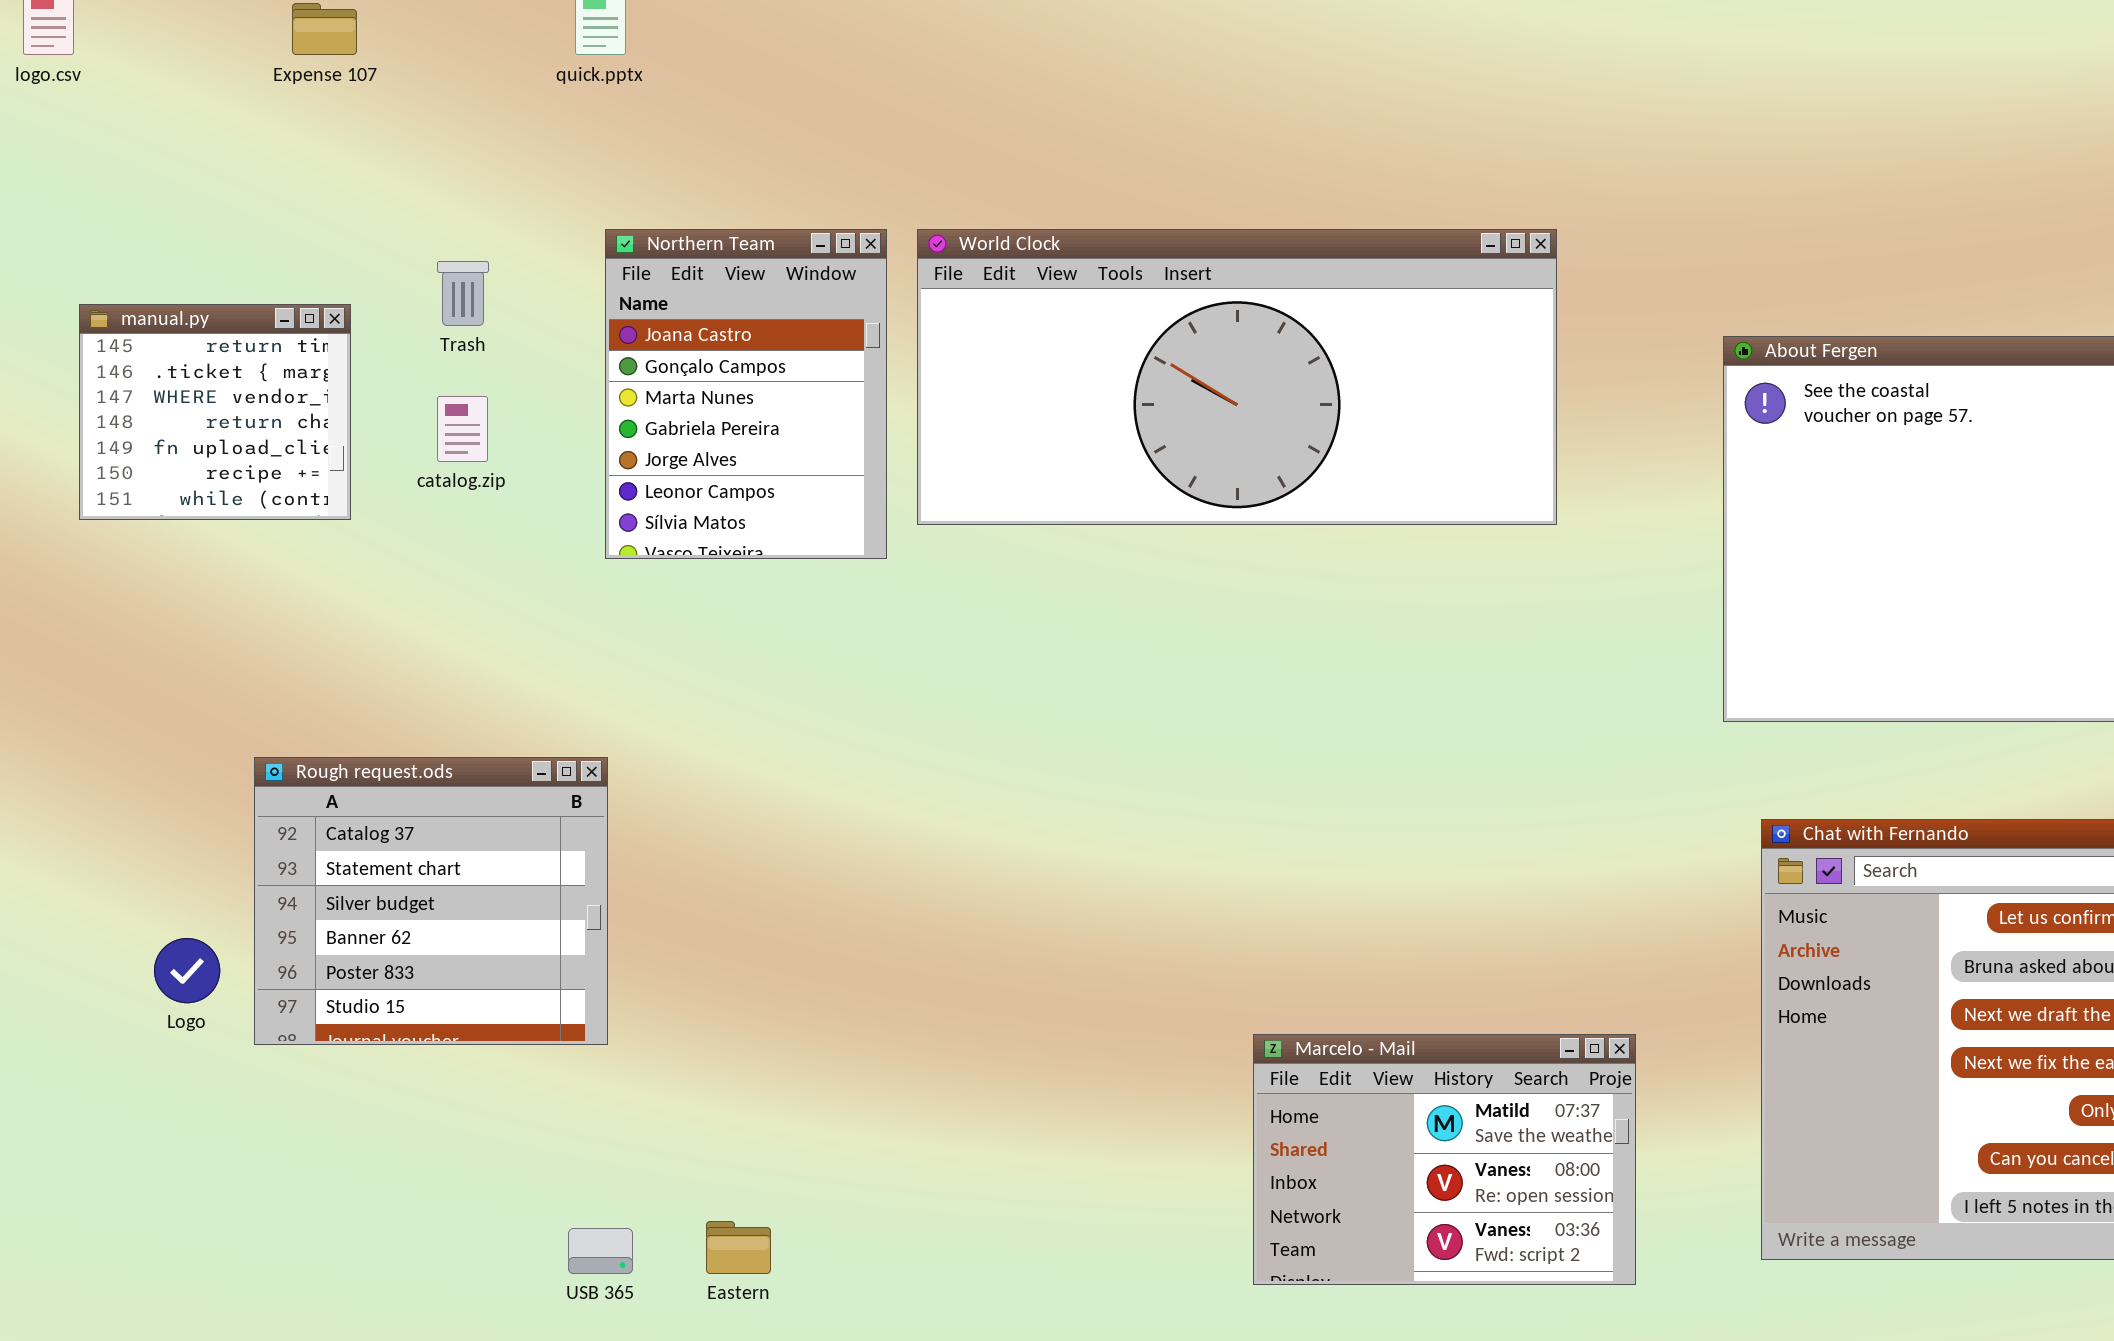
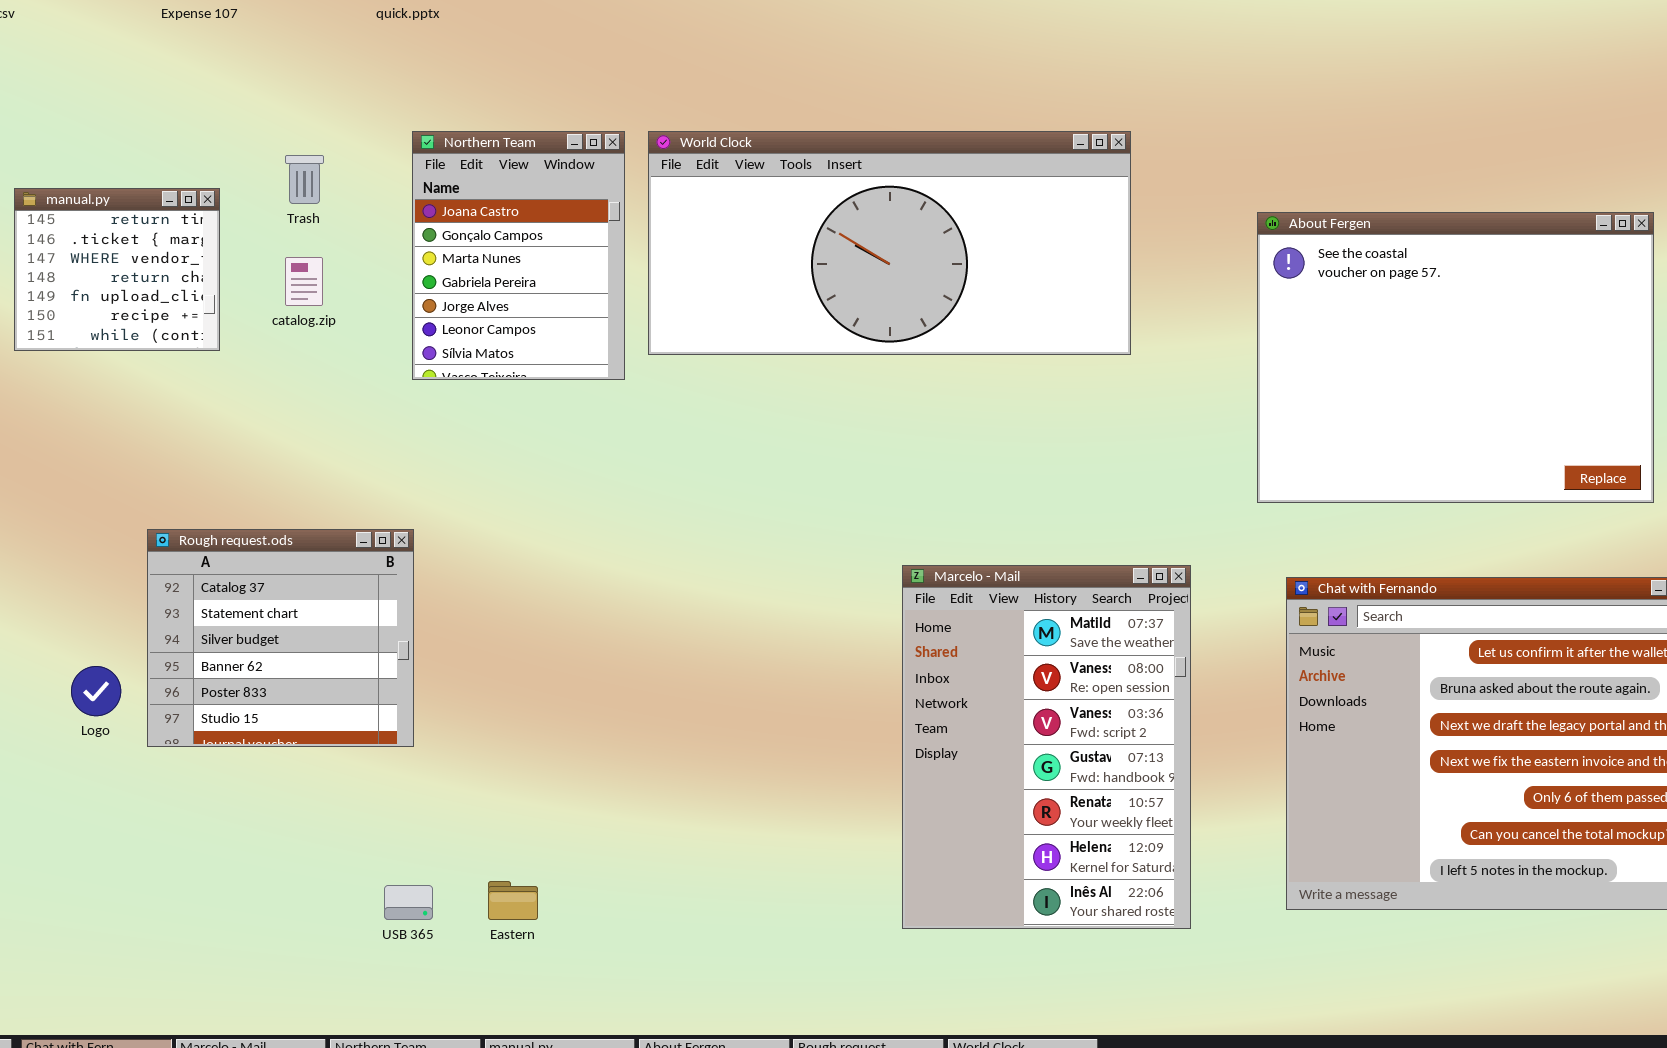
Marcelo - Mail: [1253,1034,1636,1285] -> [902,565,1191,929], resized

